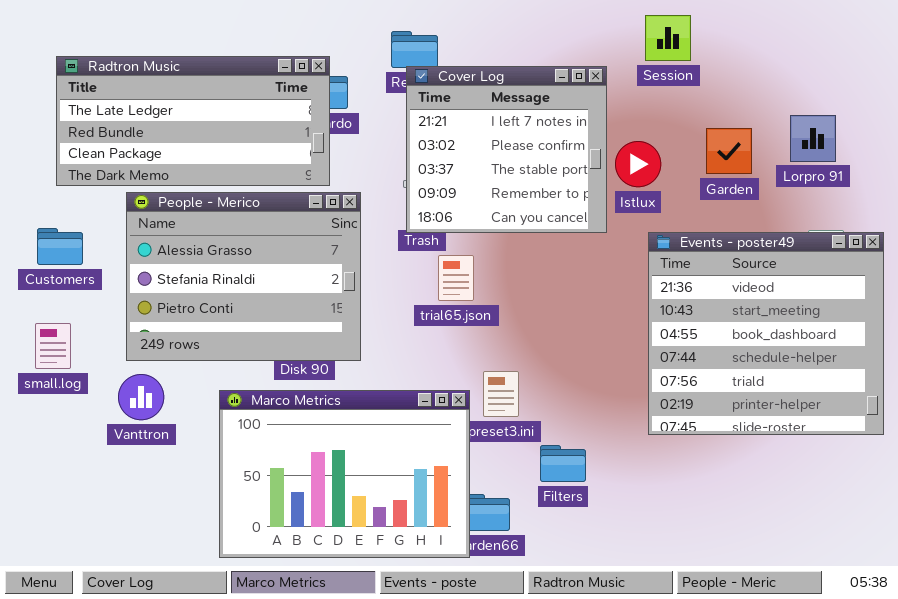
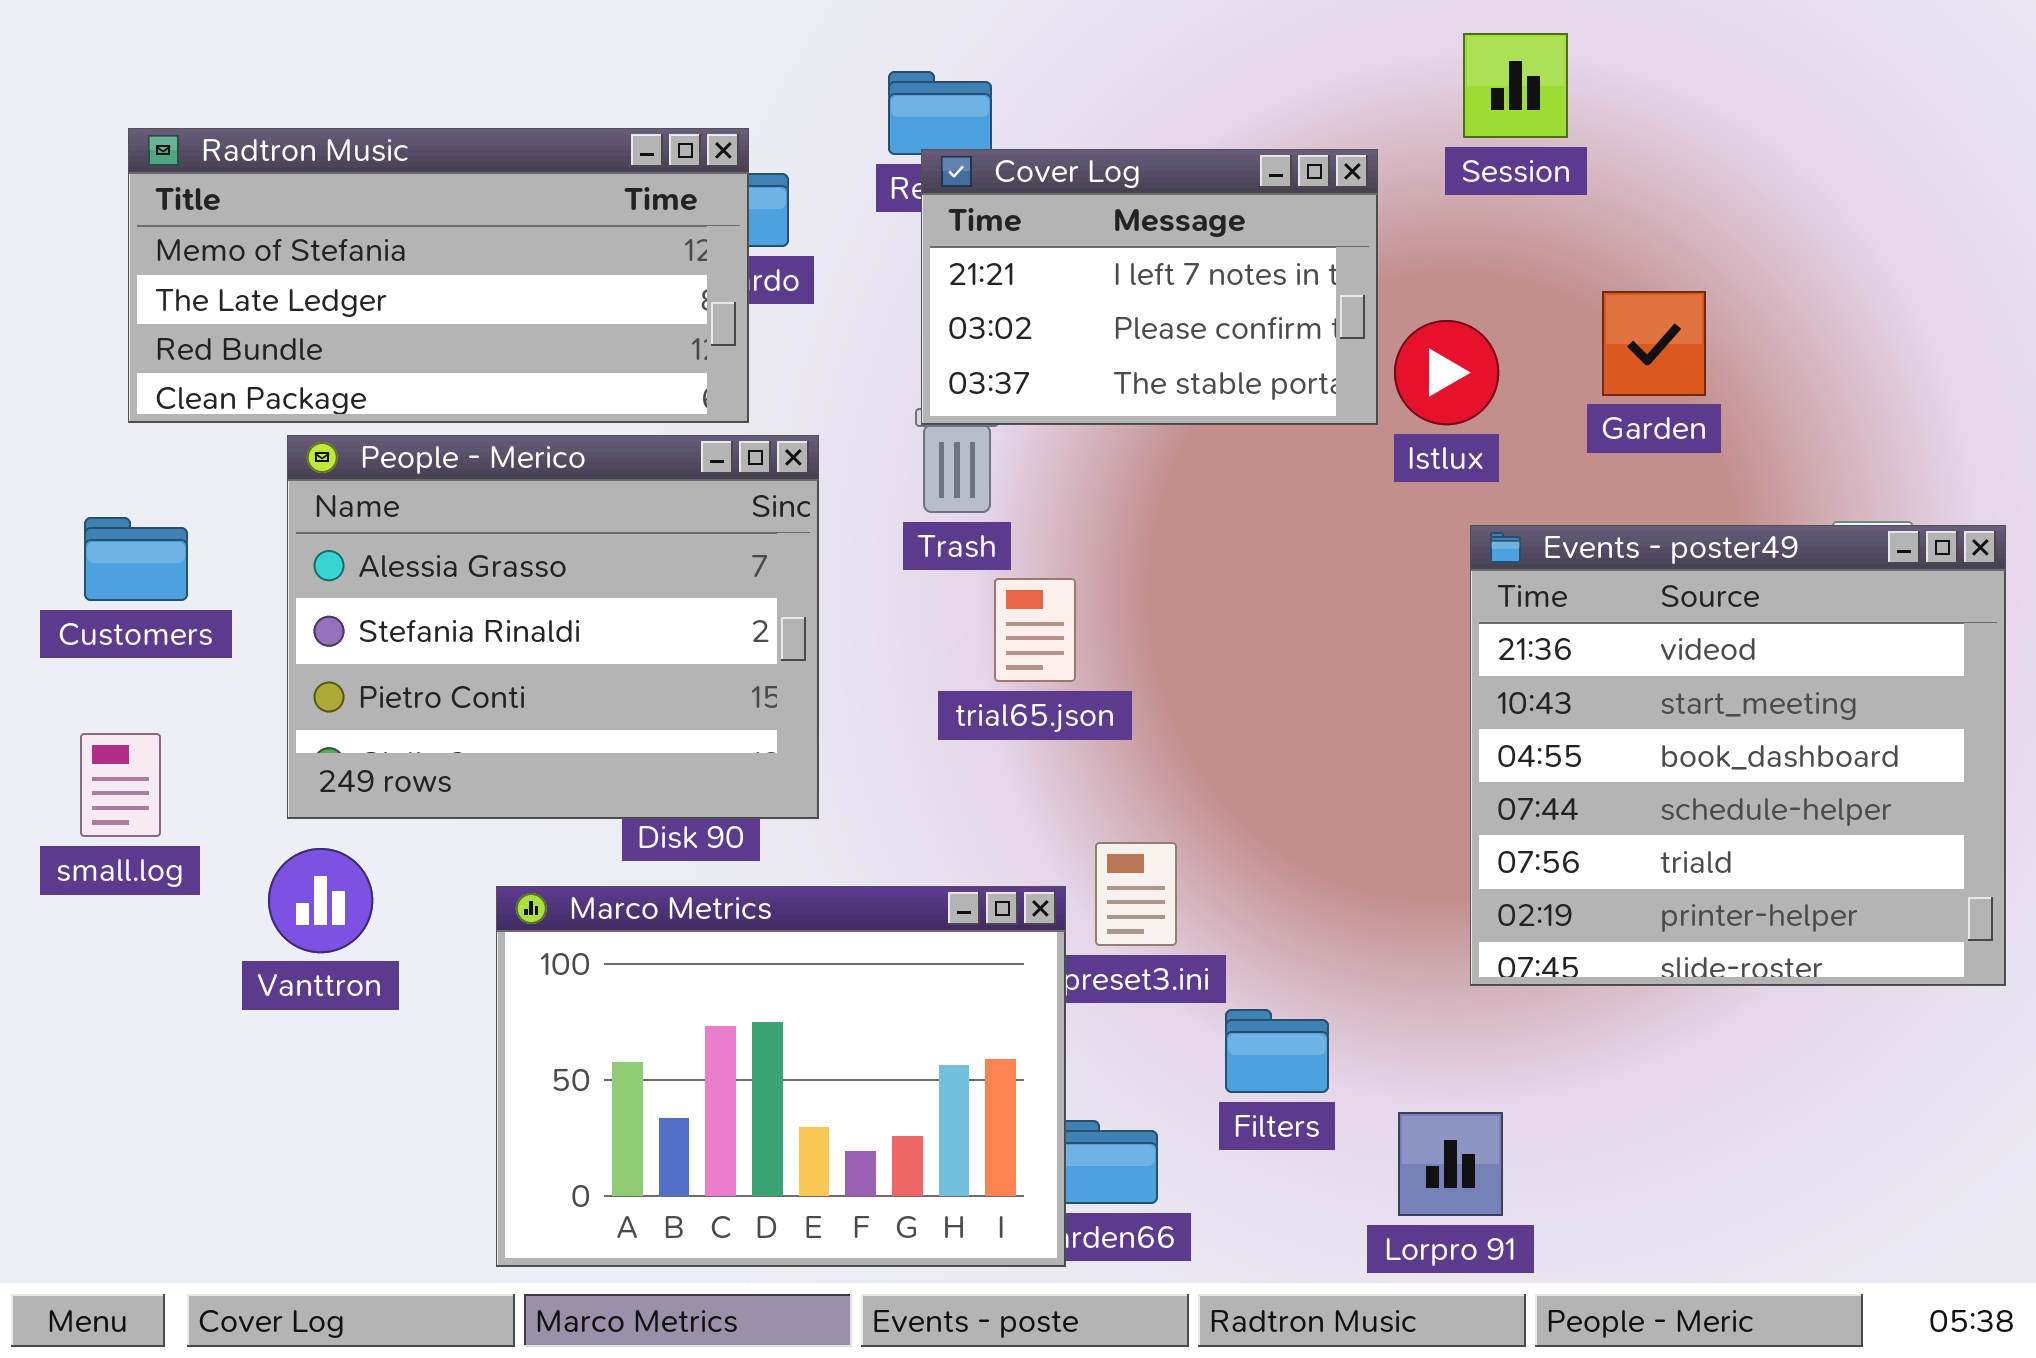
Radtron Music: [56,56,330,186] -> [128,128,749,423], scrolled up 1 row
Cover Log: [406,66,607,233] -> [921,149,1378,425], resized
Lorpro 91: [790,115,836,162] -> [1398,1112,1503,1216], moved

